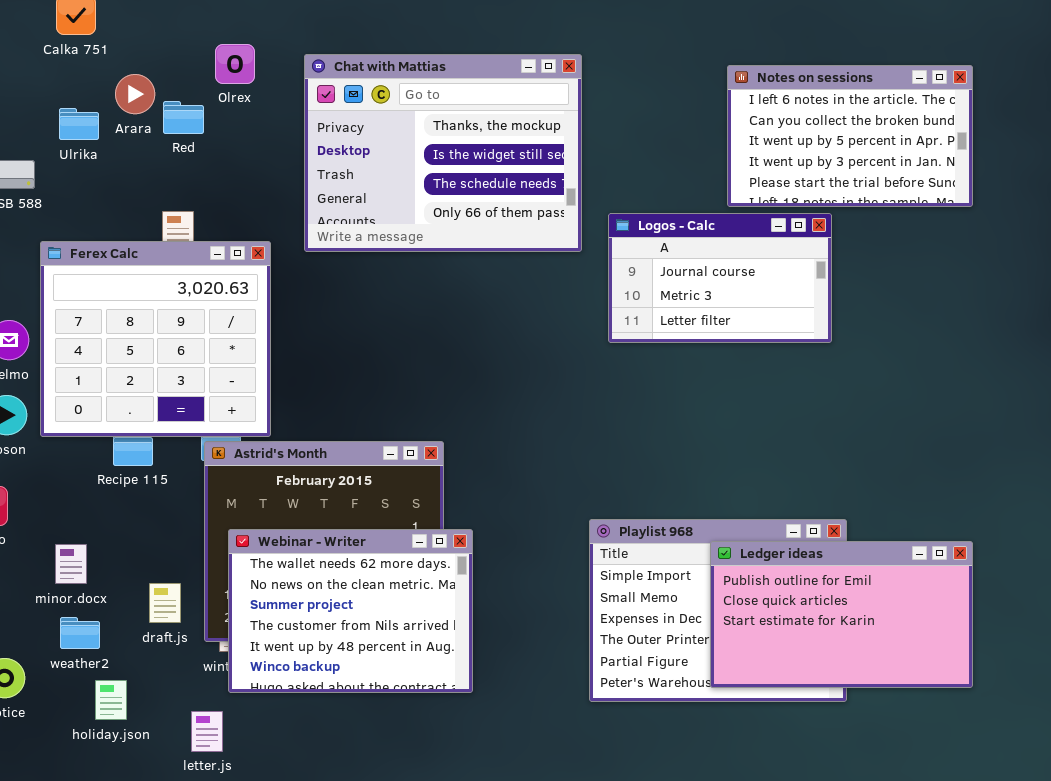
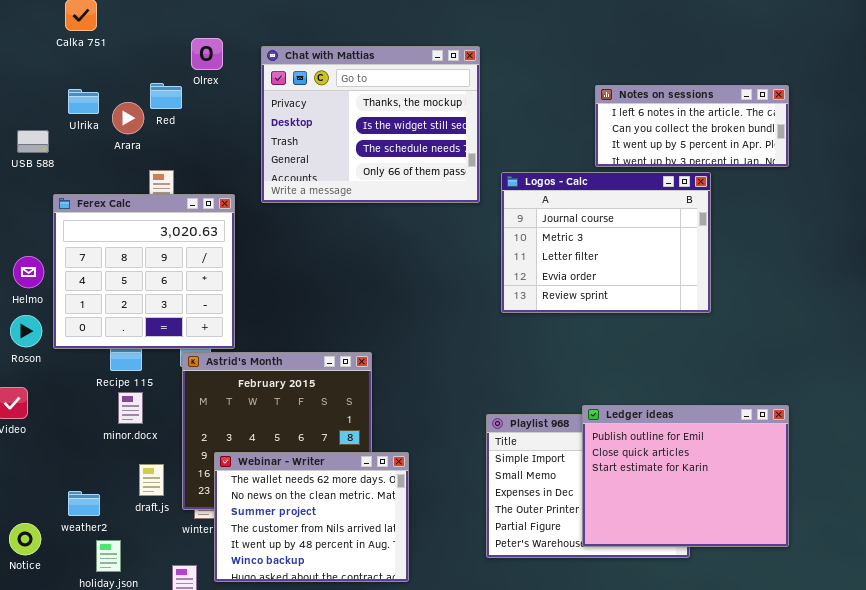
Notes on sessions: [727,65,973,207] -> [595,85,789,167], resized
Arara: [115,74,155,114] -> [112,102,144,134], moved
Logos - Calc: [608,213,832,343] -> [501,172,711,313], resized
Webinar - Writer: [228,529,473,693] -> [214,452,409,582], moved
Ledger ideas: [710,541,973,688] -> [582,405,789,547], resized
minor.docx: [55,544,87,584] -> [118,392,143,424], moved

